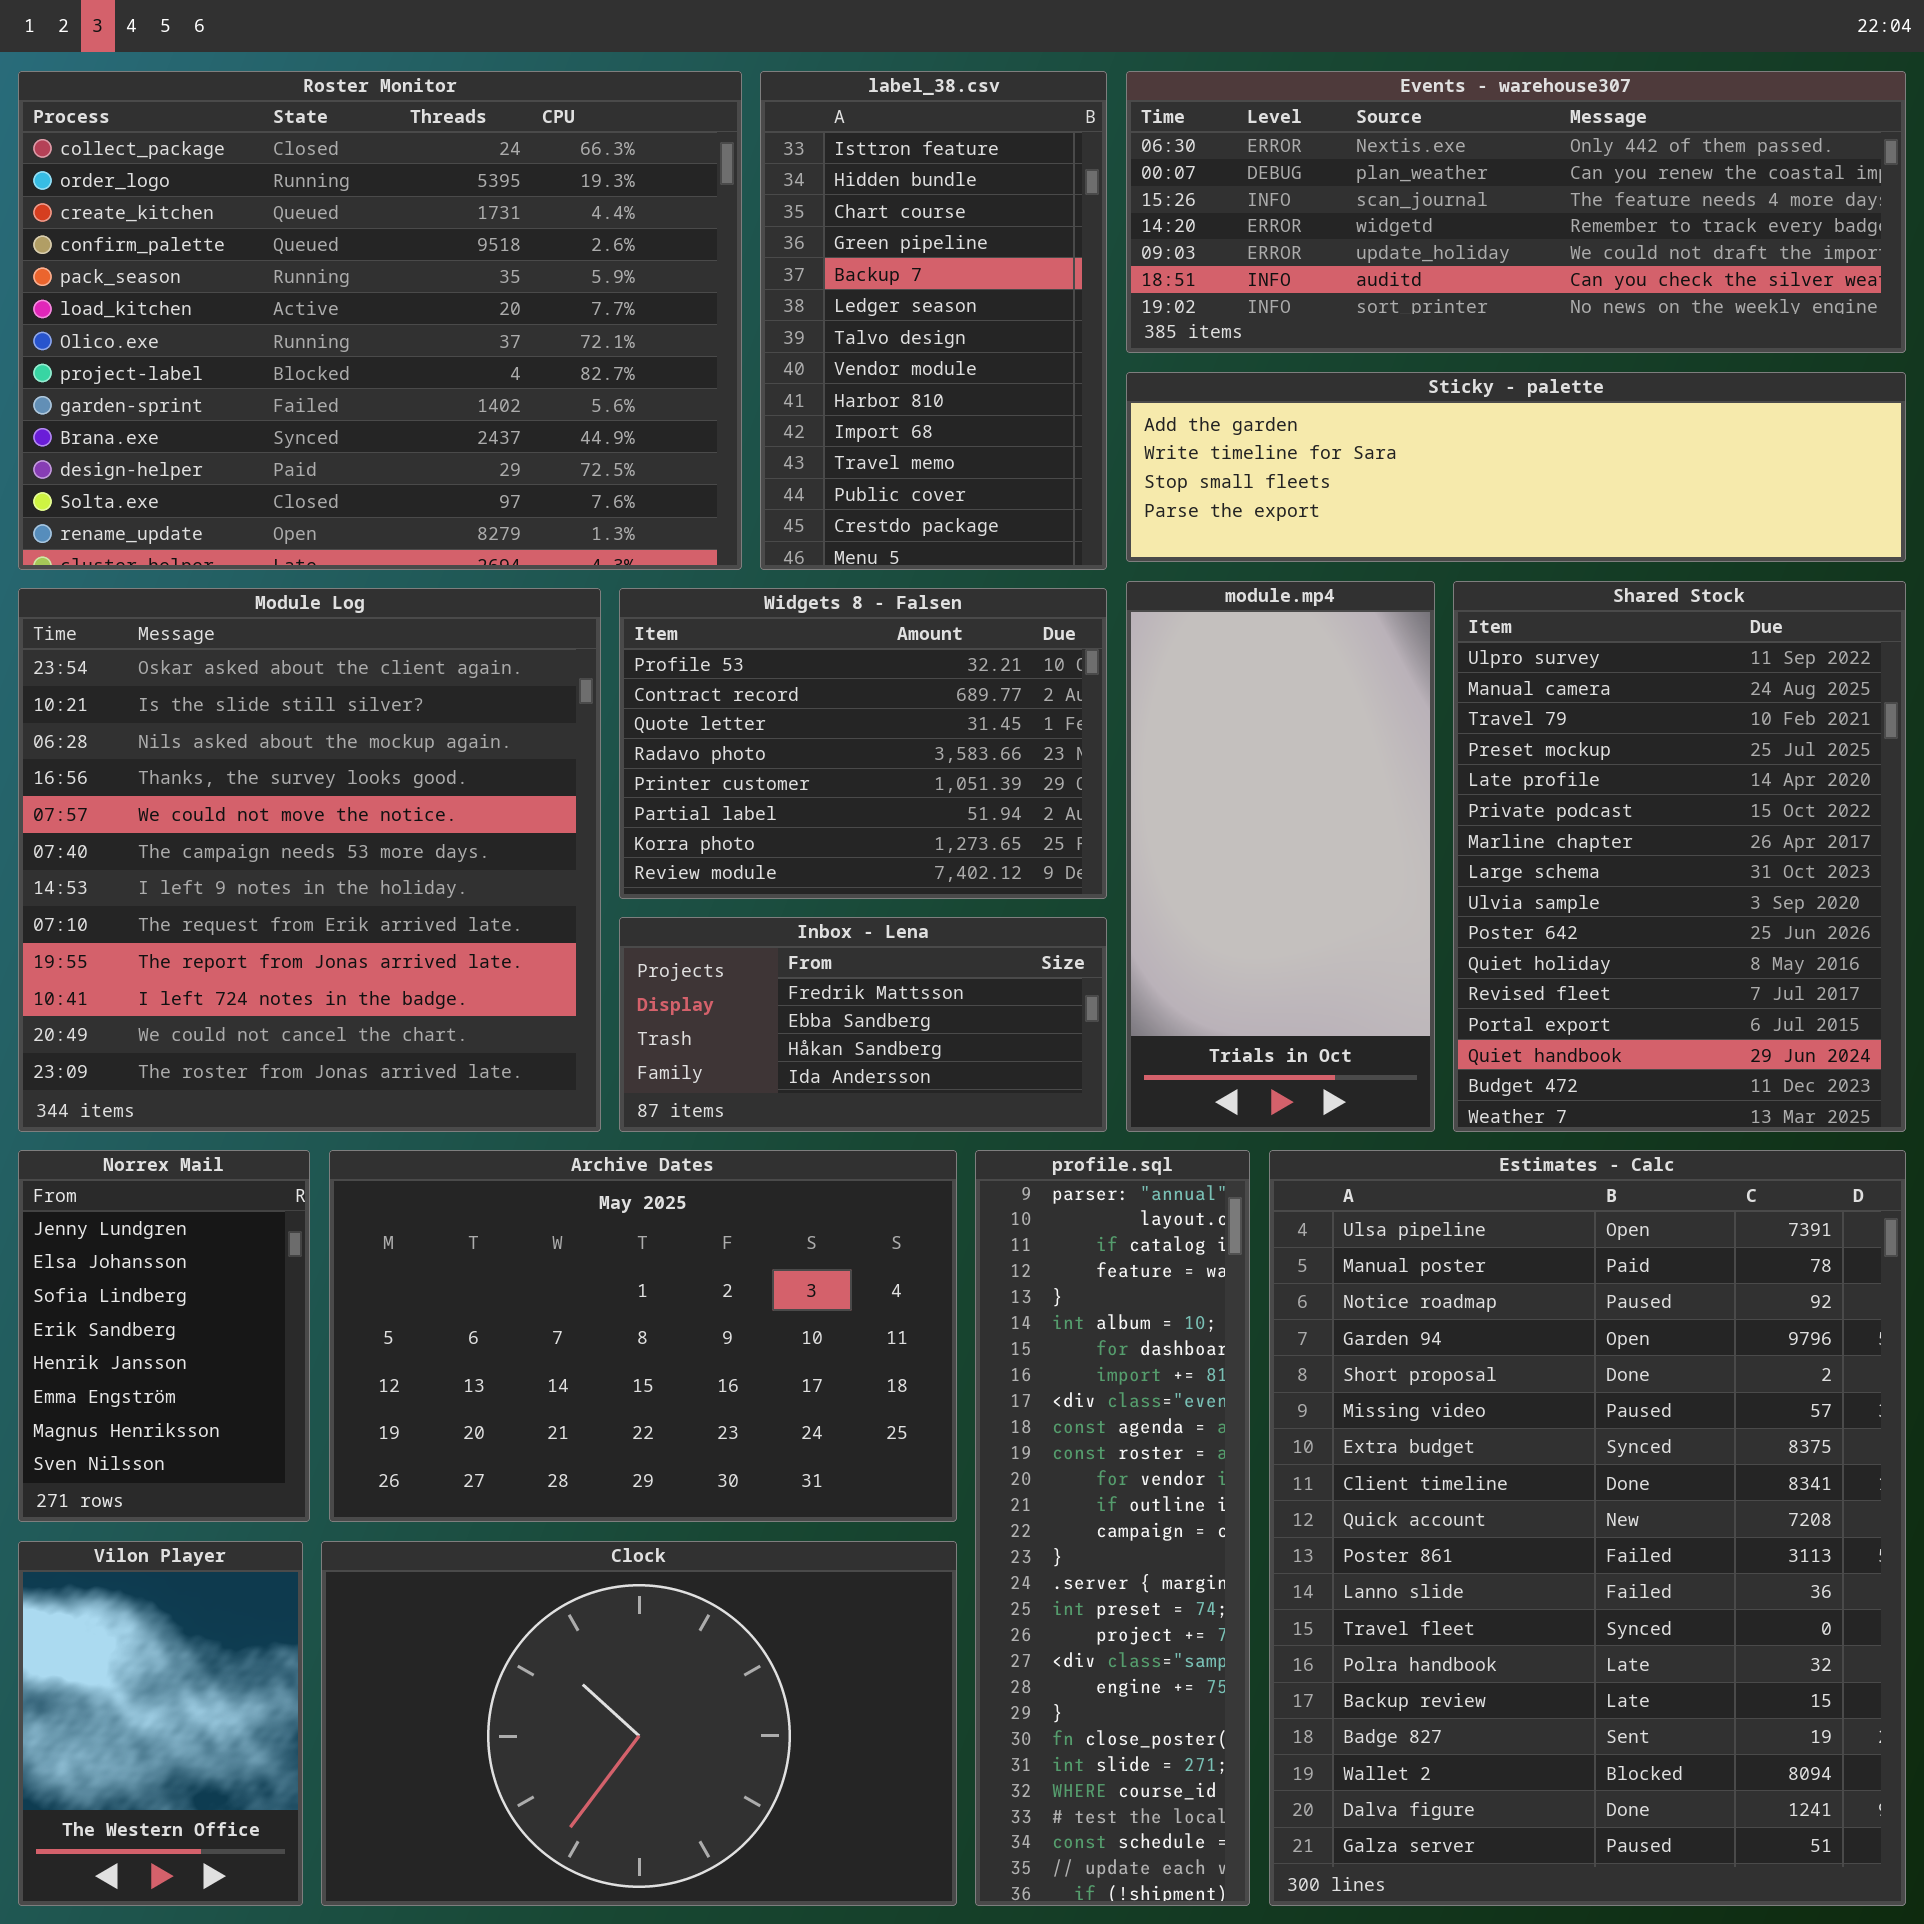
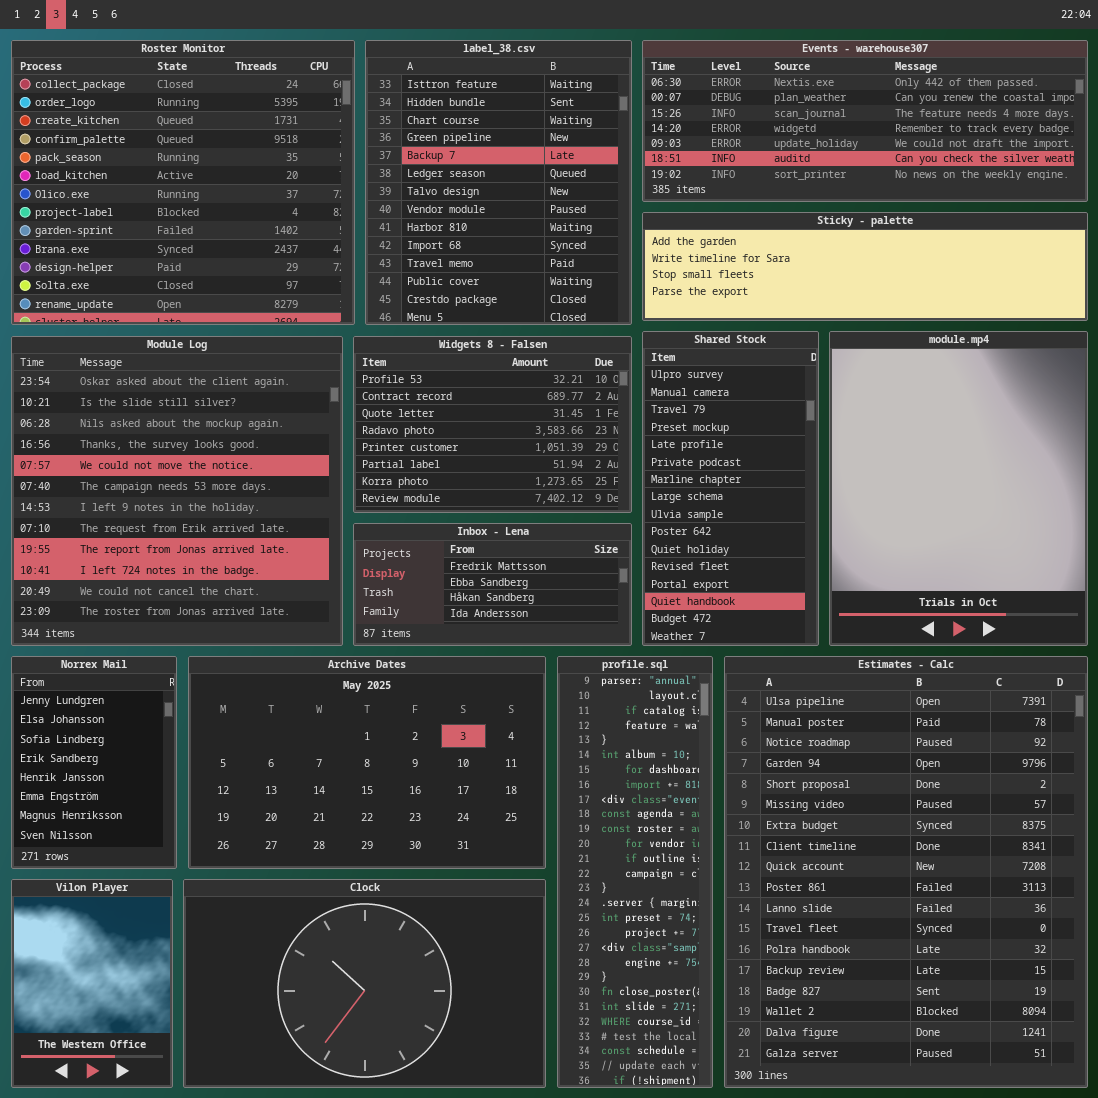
Roster Monitor: [18,71,742,570] -> [11,40,355,325], resized
label_38.csv: [760,71,1107,570] -> [365,40,632,325], resized
module.mp4: [1126,581,1435,1132] -> [829,331,1088,646], moved, resized
Shared Stock: [1453,581,1906,1132] -> [642,331,819,646], moved, resized

